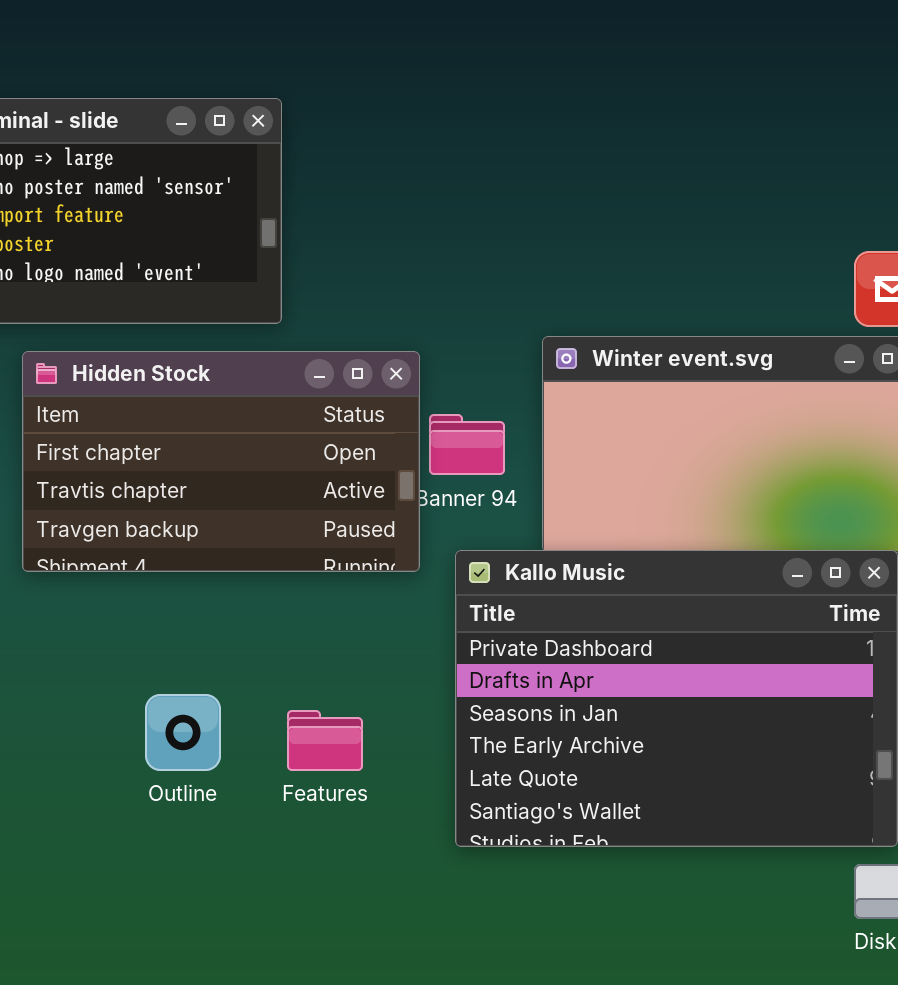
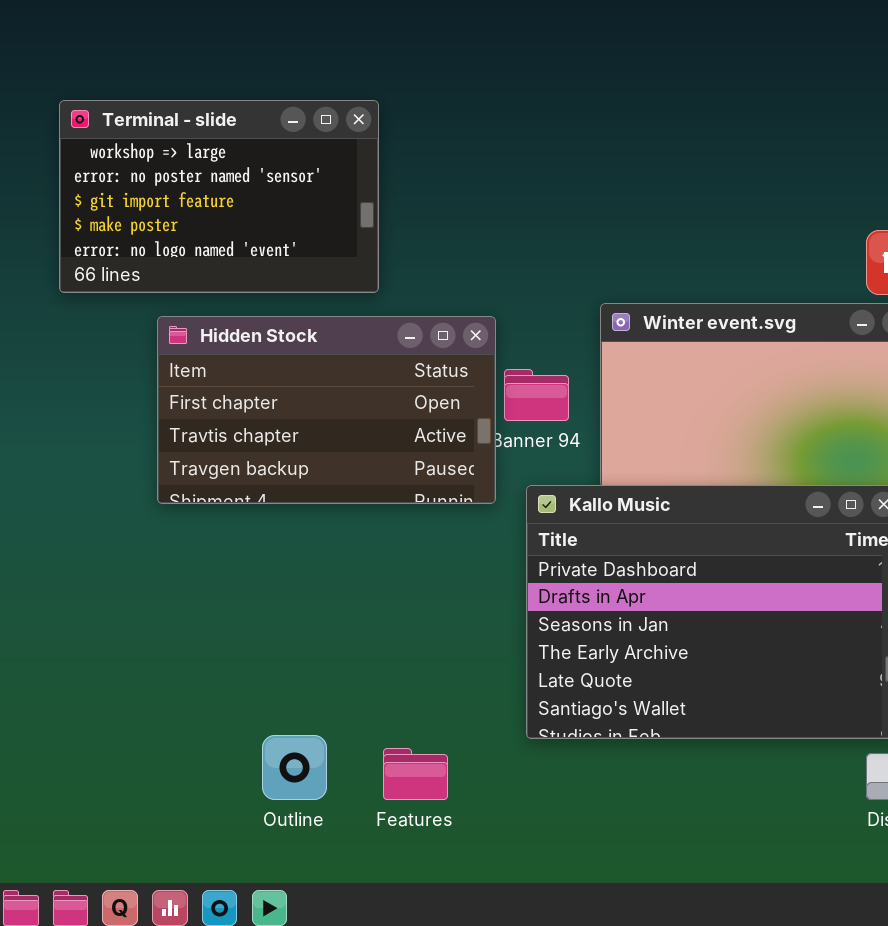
Outline: [145,694,221,771] -> [262,735,327,800], moved
Features: [287,710,363,771] -> [383,748,448,800], moved

